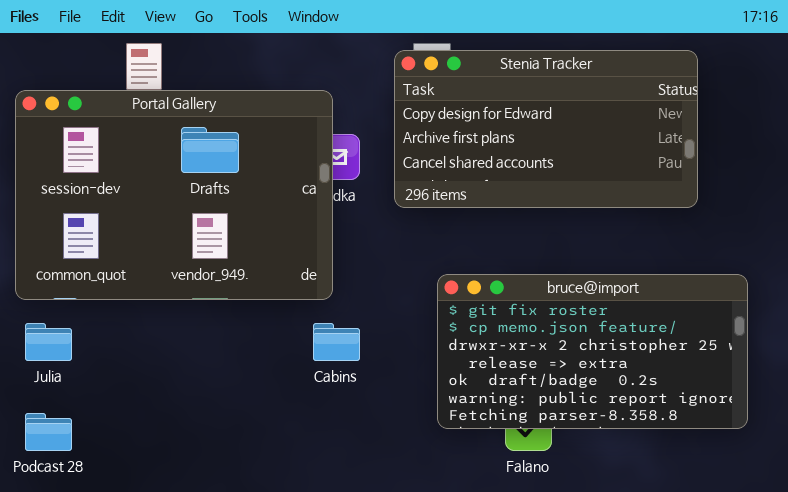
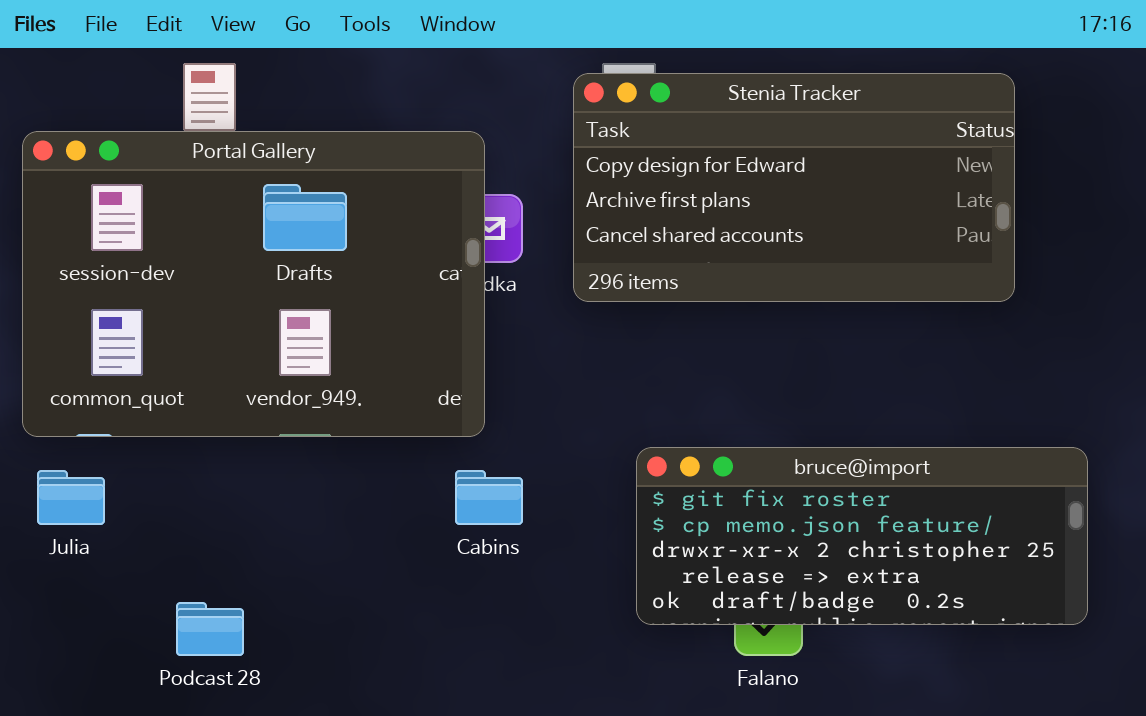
bruce@import: [437,274,748,429] -> [636,447,1088,625], resized
Podcast 28: [25,413,72,451] -> [176,602,244,656], moved

